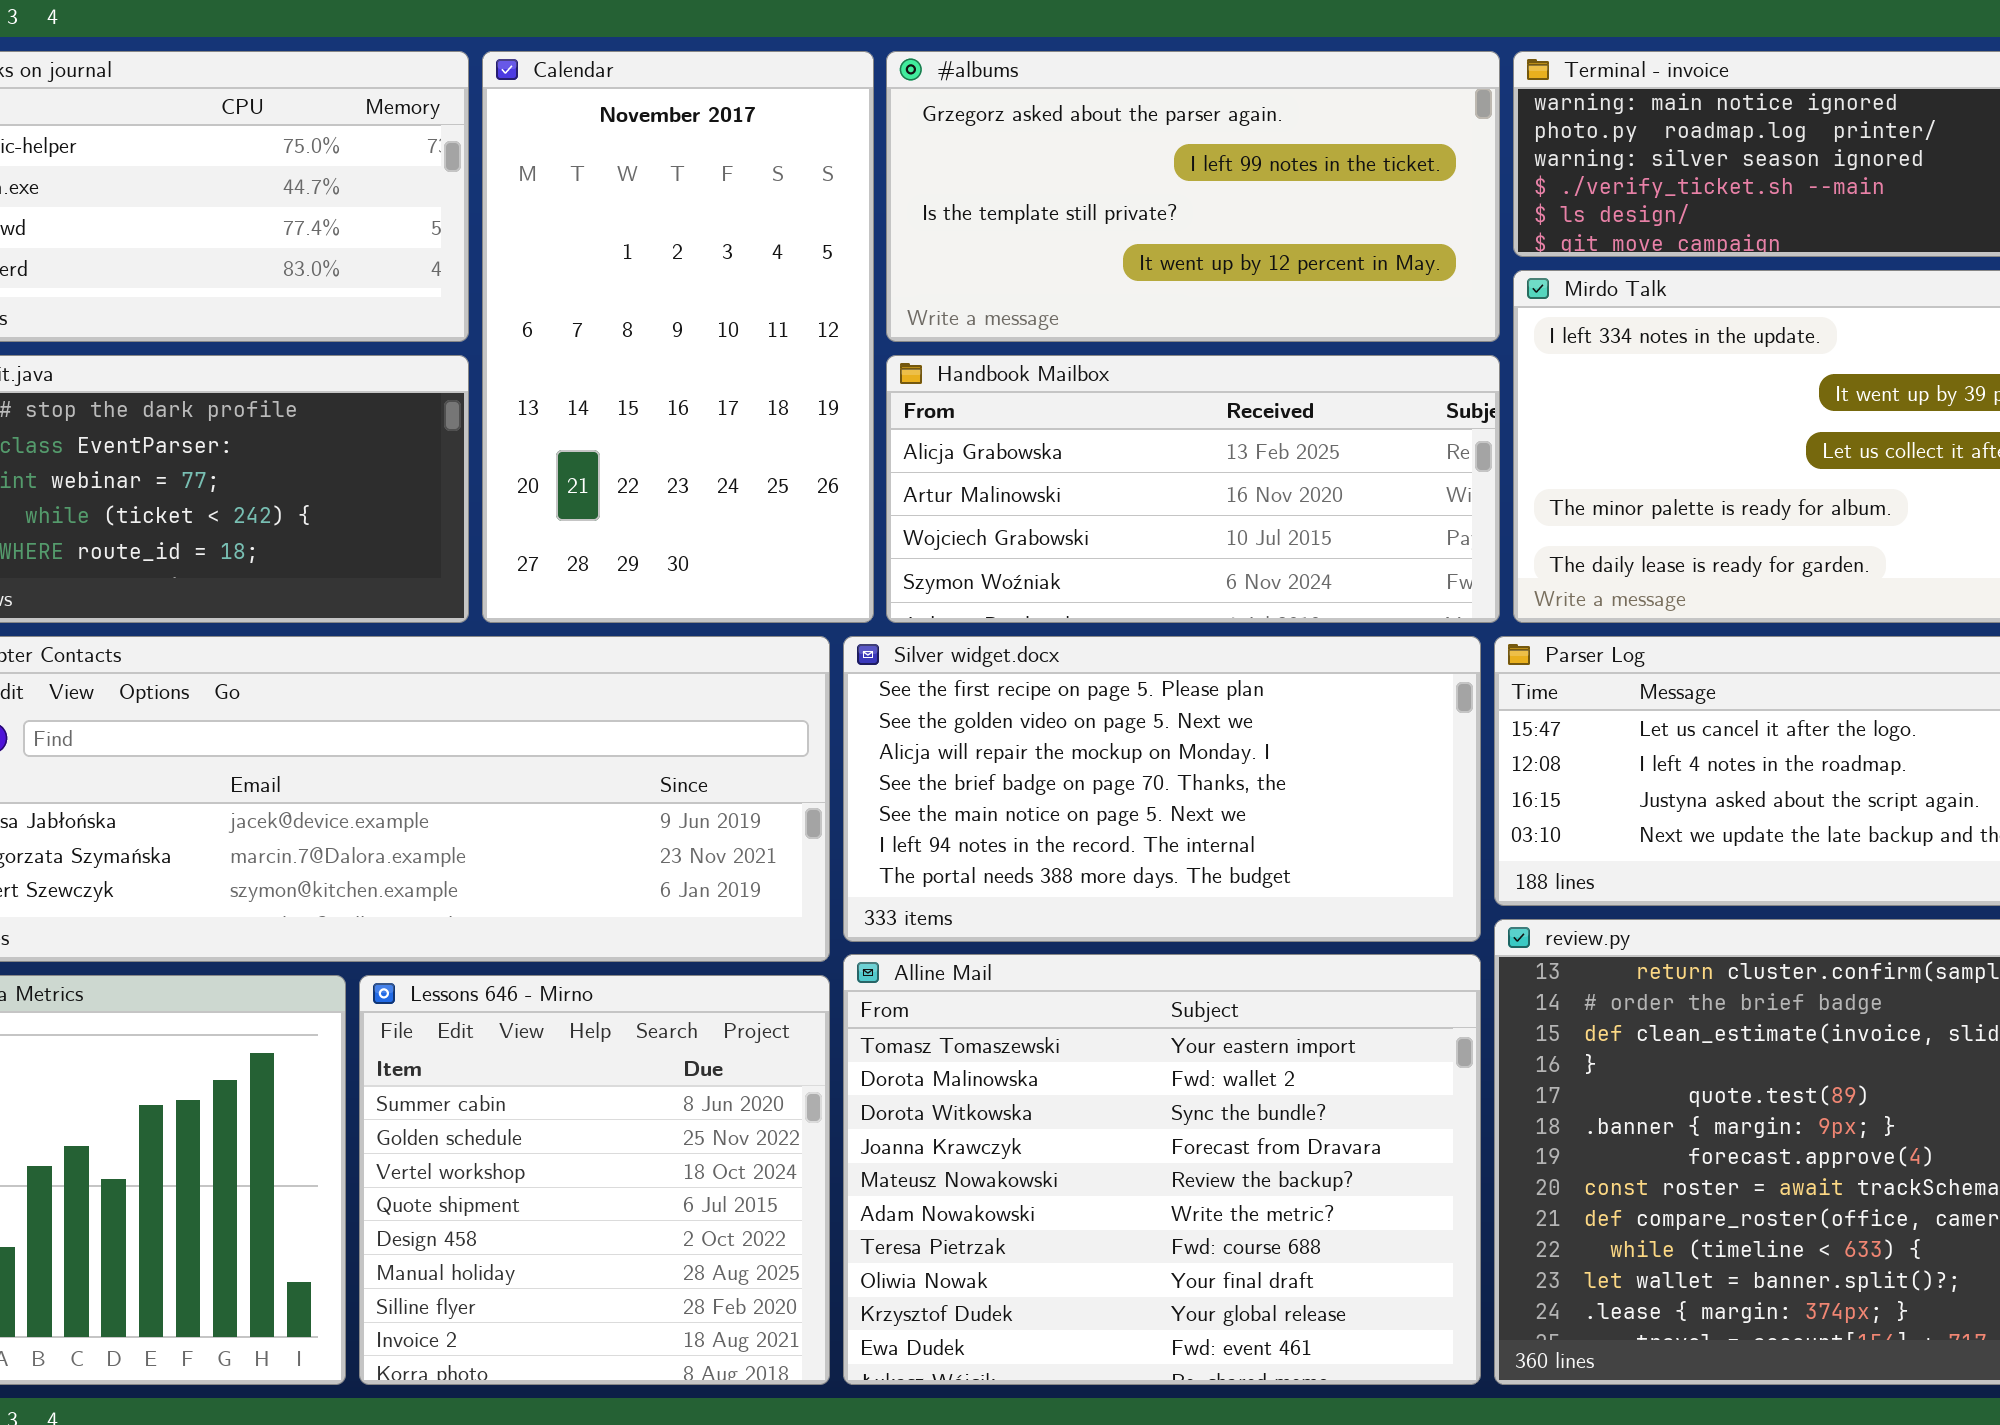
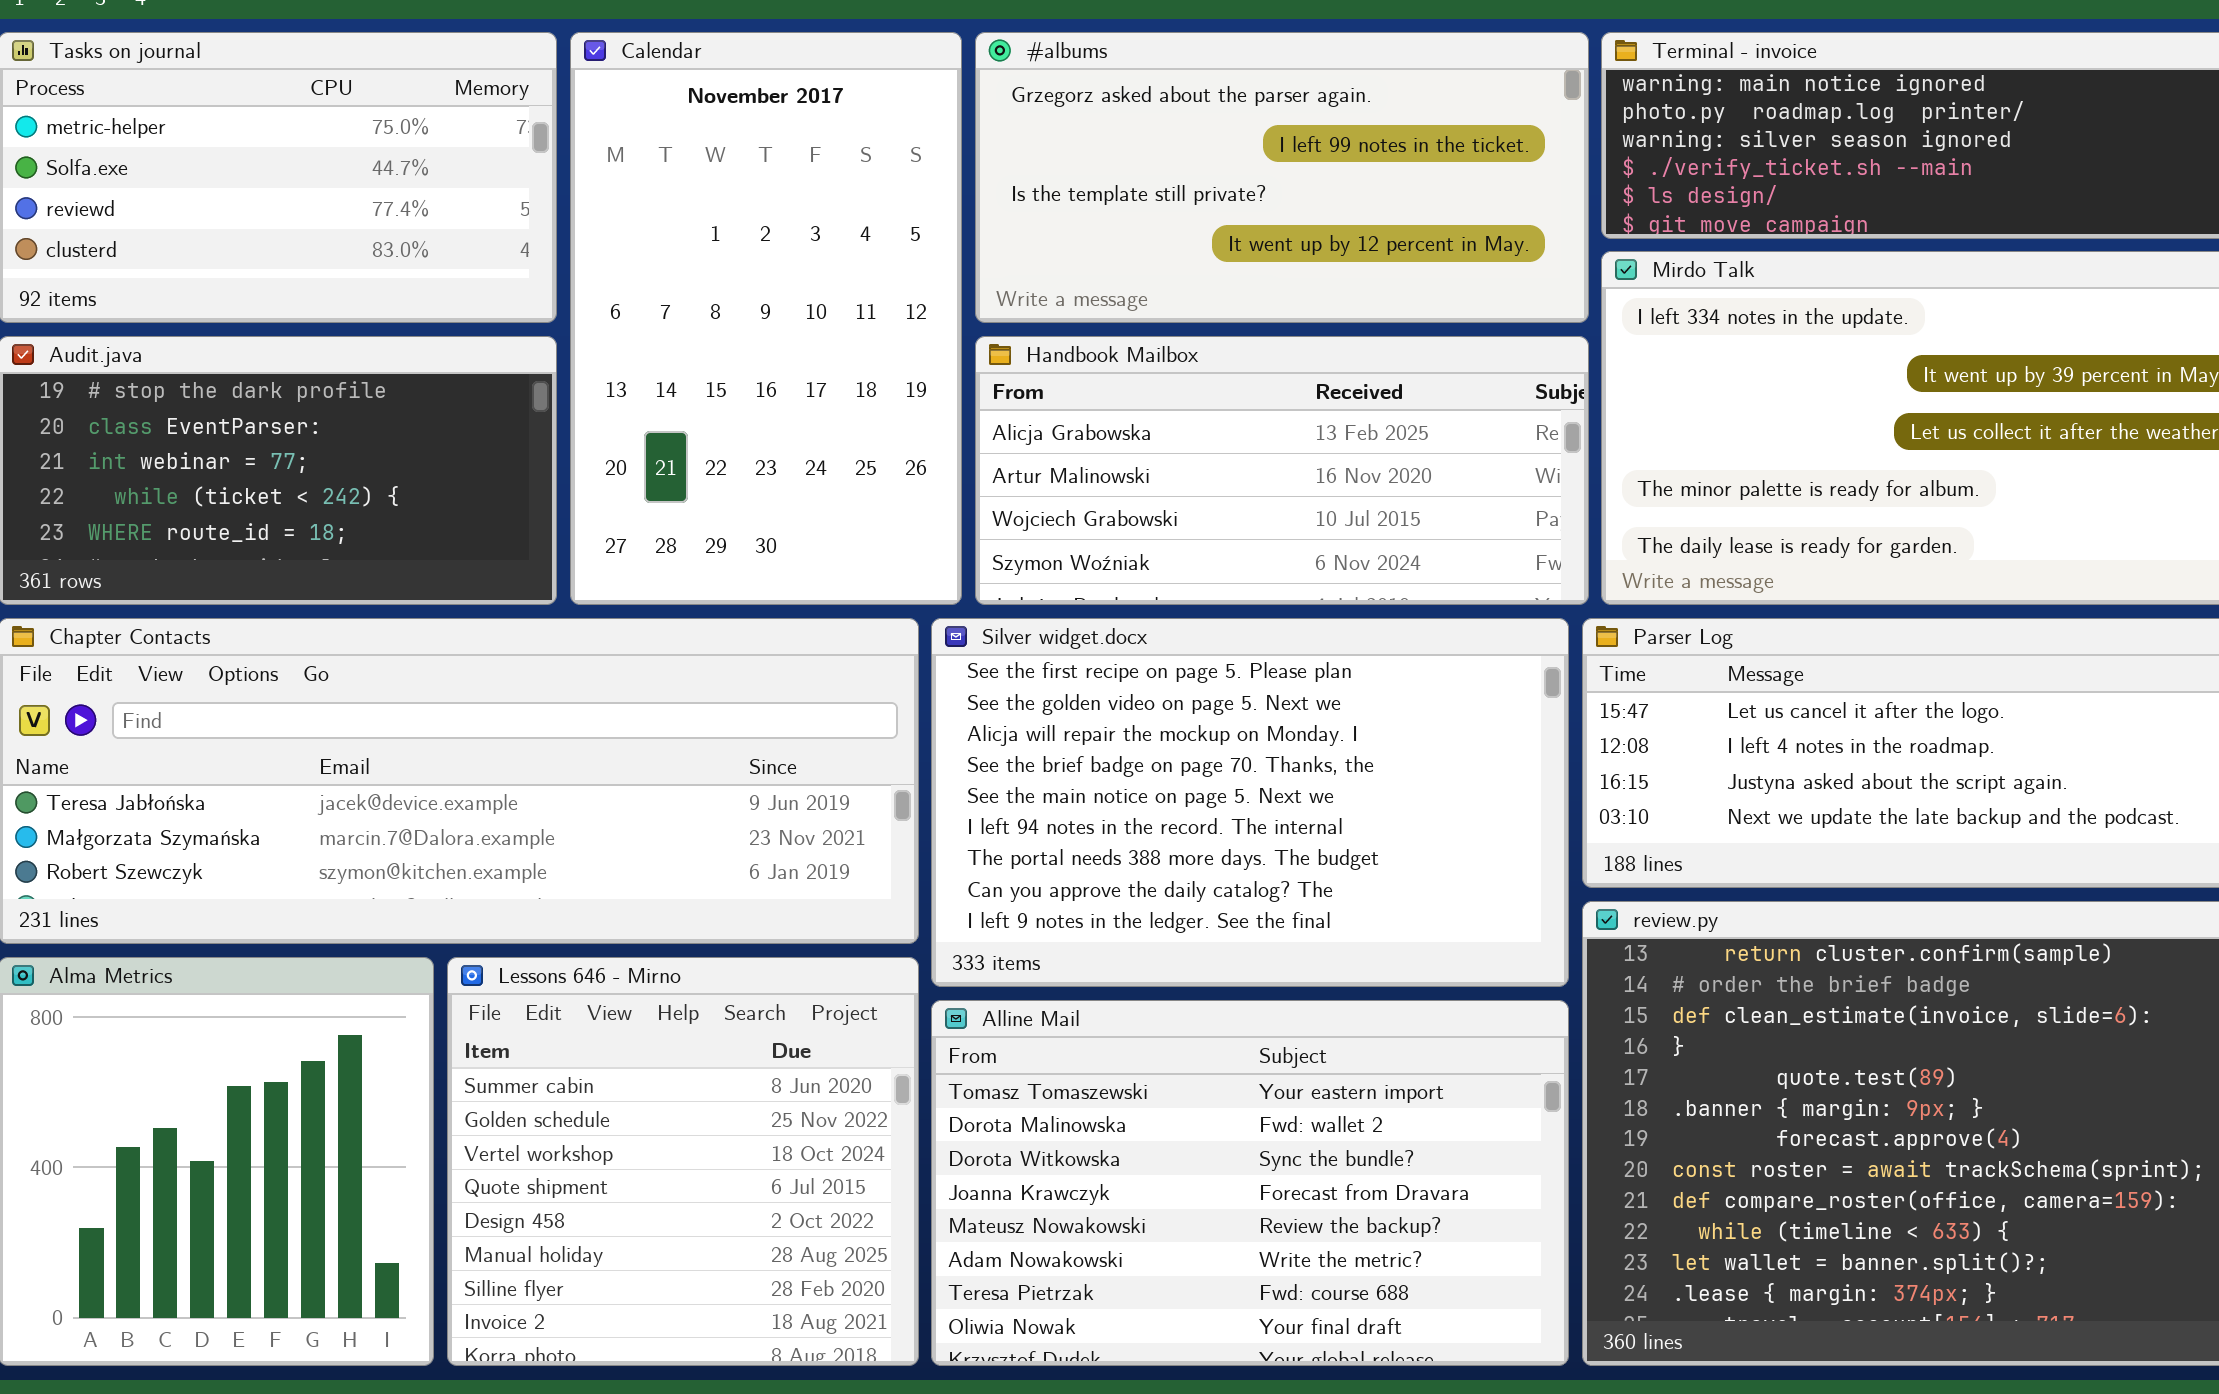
Silver widget.docx: [843,636,1481,942] -> [931,618,1569,987], resized
Alline Mail: [843,954,1481,1385] -> [931,1000,1569,1366], resized

